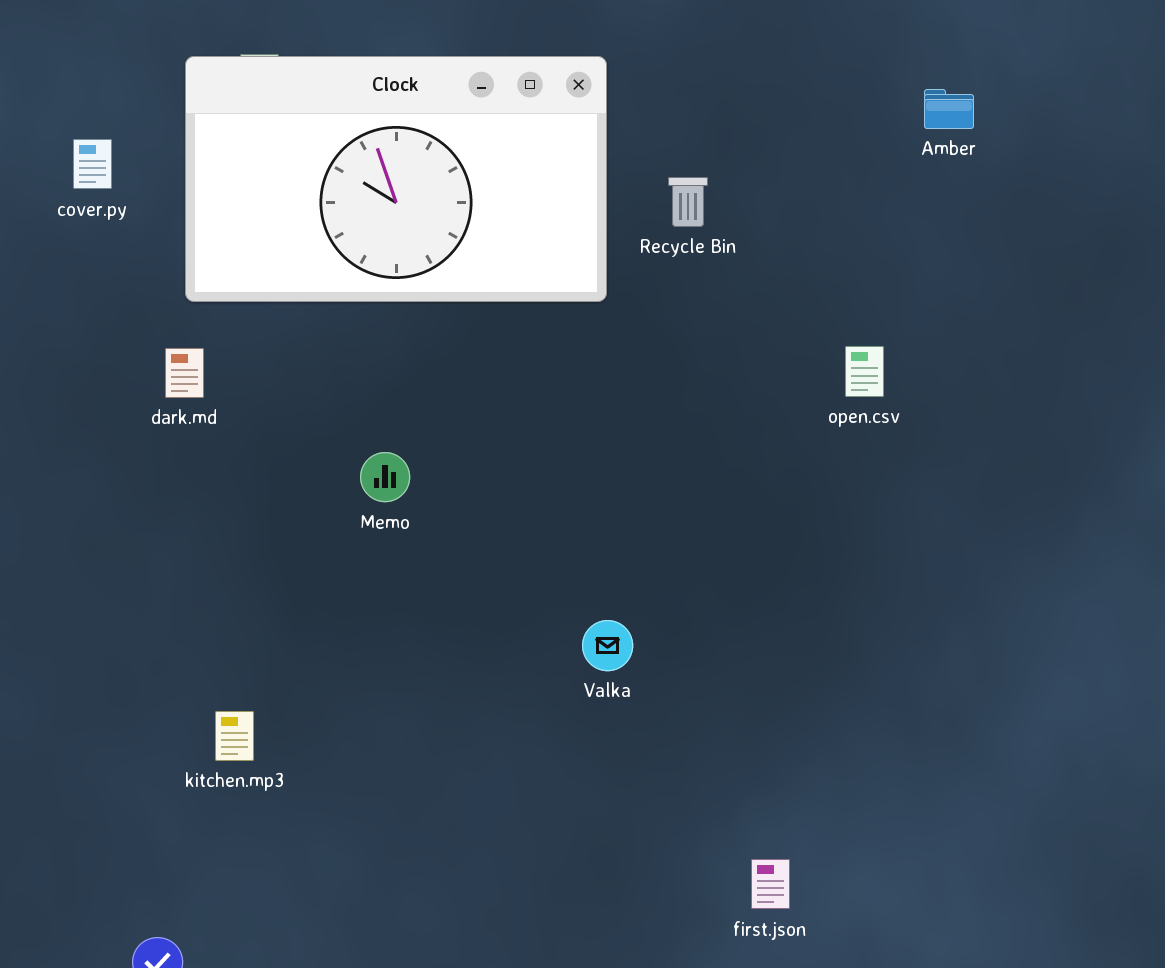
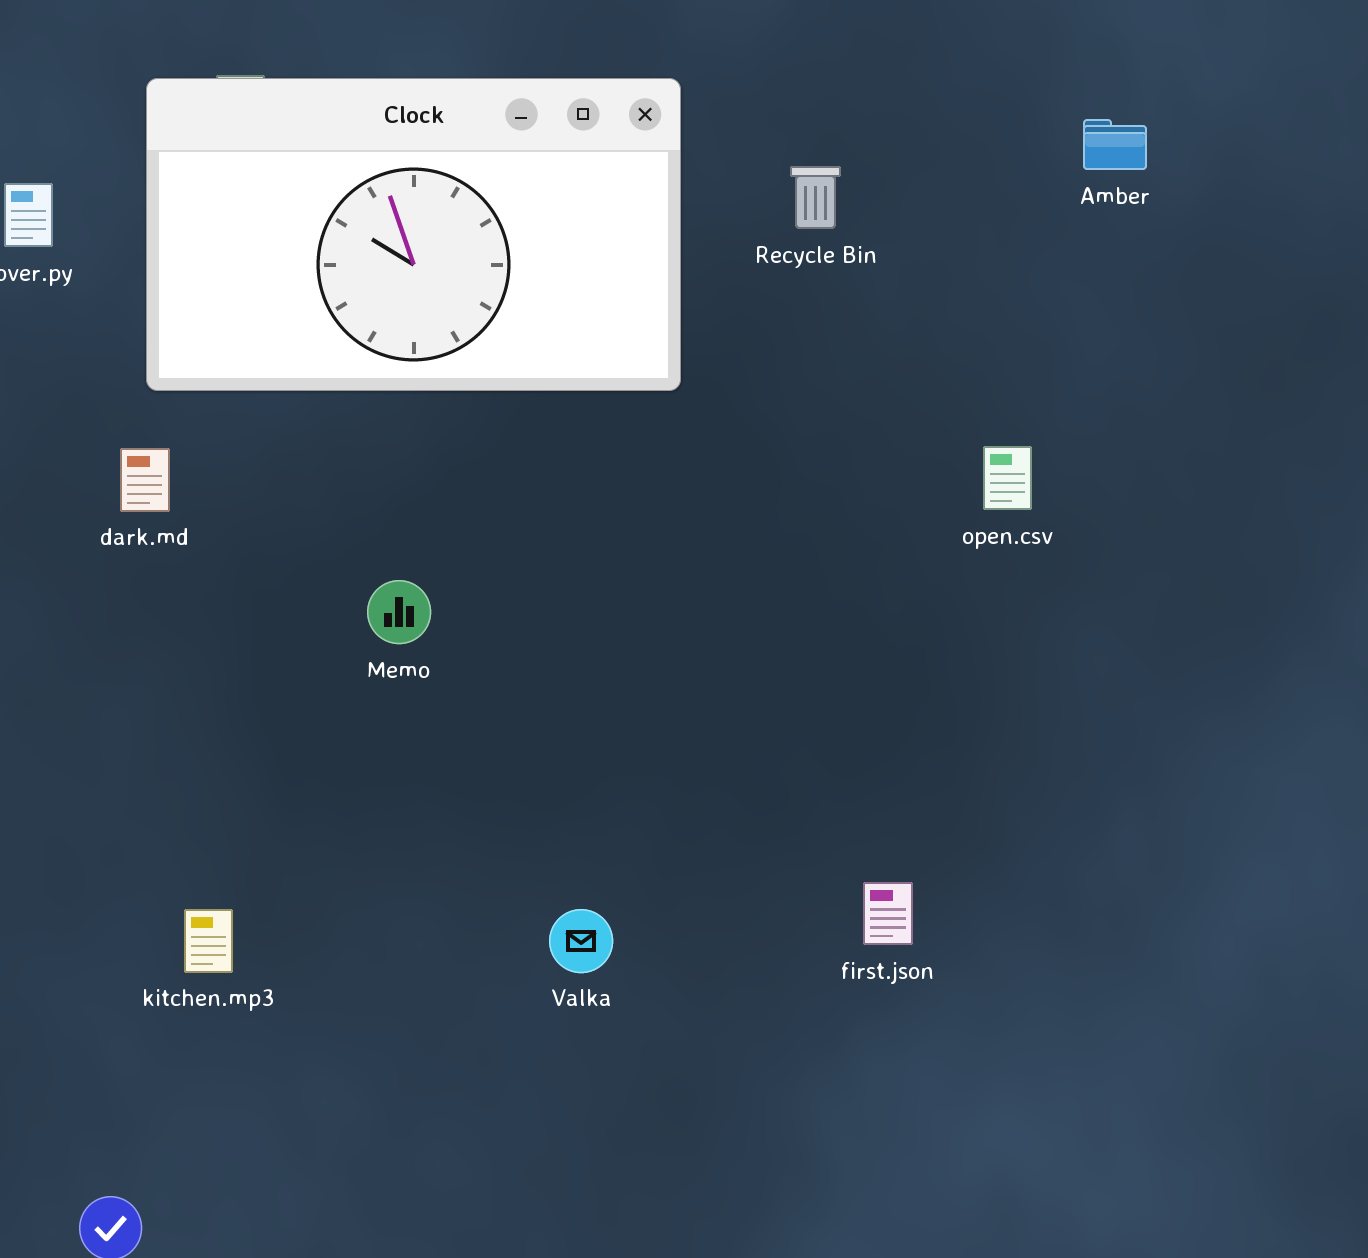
Recycle Bin: [668,177,708,227] -> [790,166,841,229], moved
Valka: [582,620,633,671] -> [549,909,613,973], moved
first.json: [751,859,790,909] -> [863,882,913,945], moved

